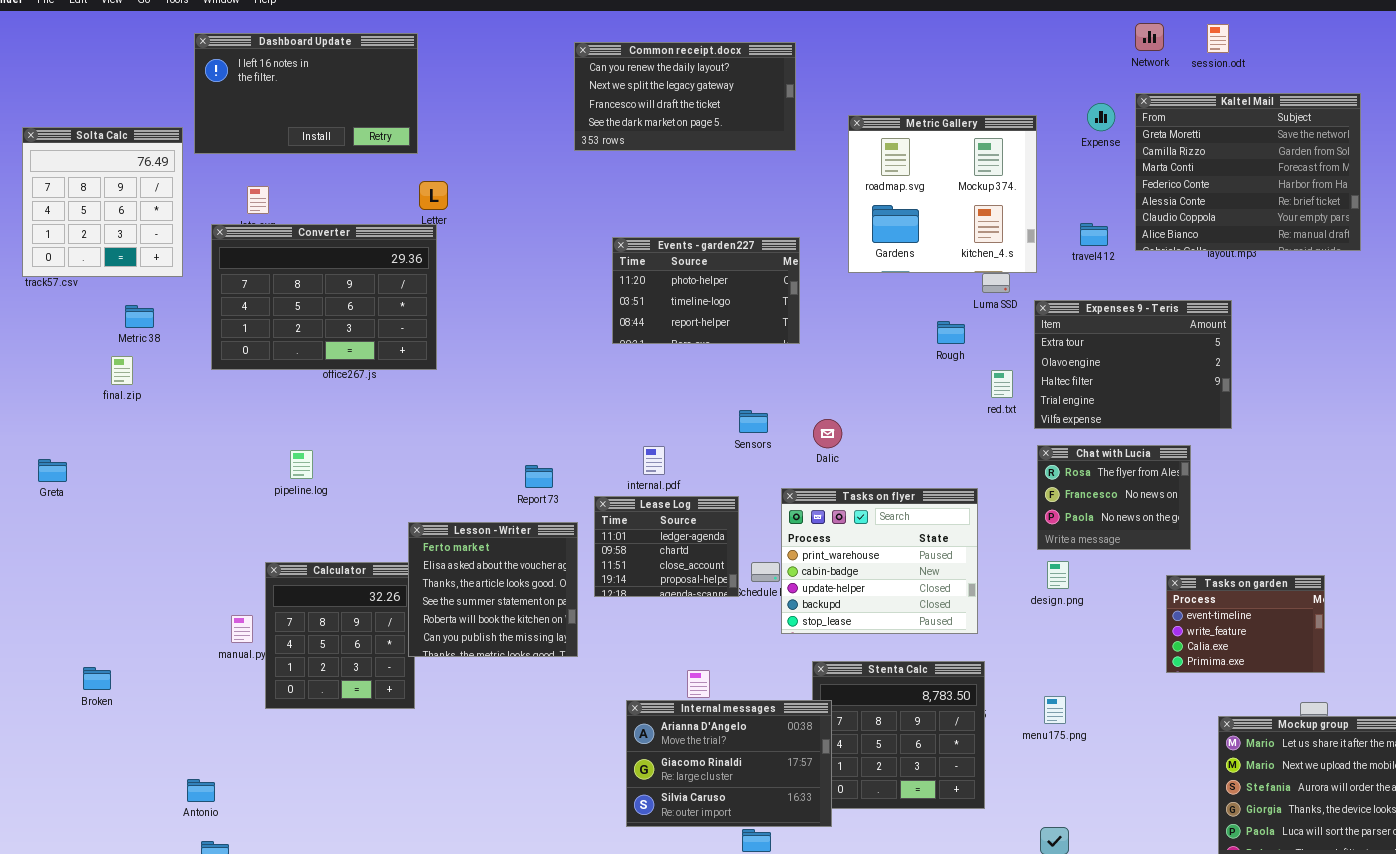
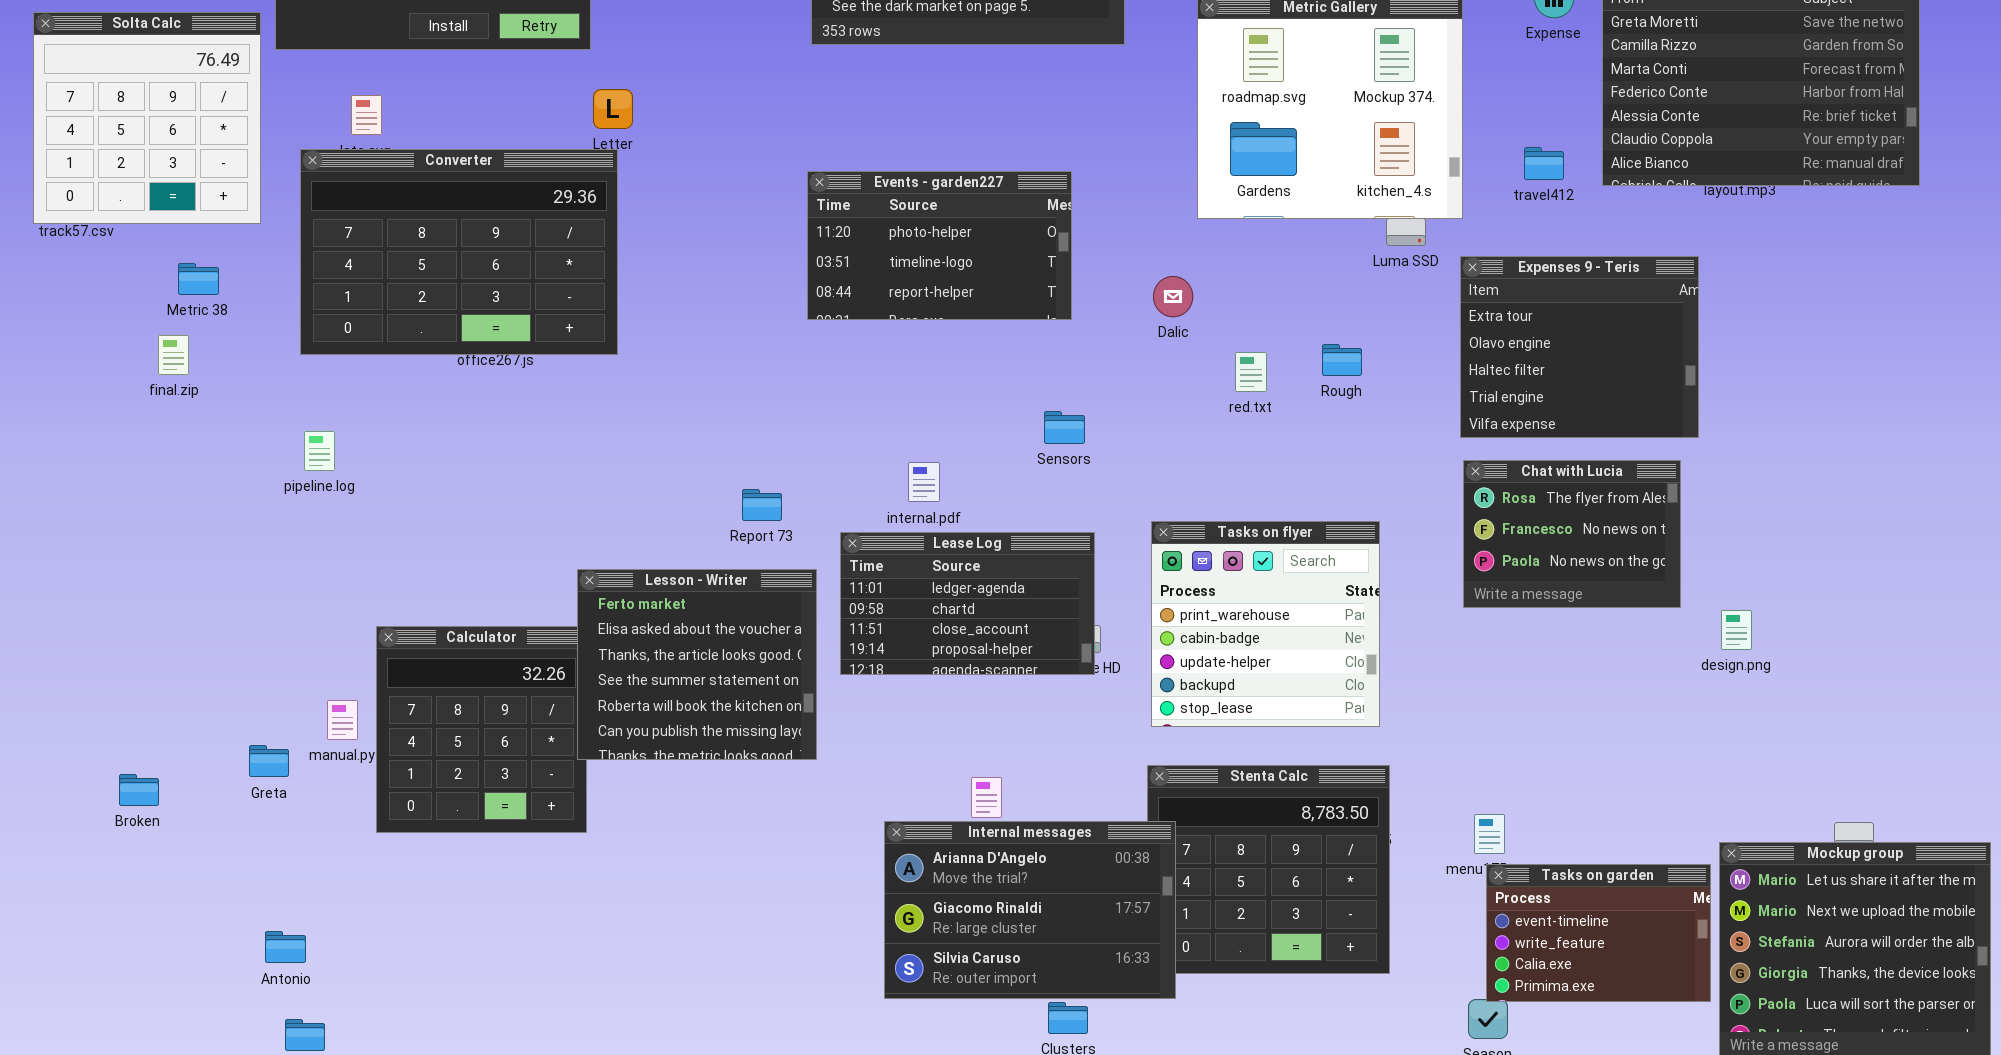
Events - garden227: [612,237,800,344] -> [807,171,1072,320], moved
Expenses 9 - Teris: [1034,300,1232,429] -> [1460,256,1699,438], resized
Rough: [937,321,965,344] -> [1322,344,1362,376], moved
red.txt: [991,370,1013,398] -> [1235,352,1267,392], moved
Dalic: [813,419,842,448] -> [1153,276,1193,317], moved
pipeline.log: [290,450,313,479] -> [304,431,335,471], moved
Greta: [38,459,67,482] -> [249,745,289,777], moved
Tasks on flyer: [781,488,978,634] -> [1151,521,1380,727], resized
Lease Log: [594,496,739,597] -> [840,532,1095,675], resized
design.png: [1047,561,1069,589] -> [1721,610,1752,650], moved
Tasks on garden: [1166,575,1325,673] -> [1486,864,1711,1002], moved

